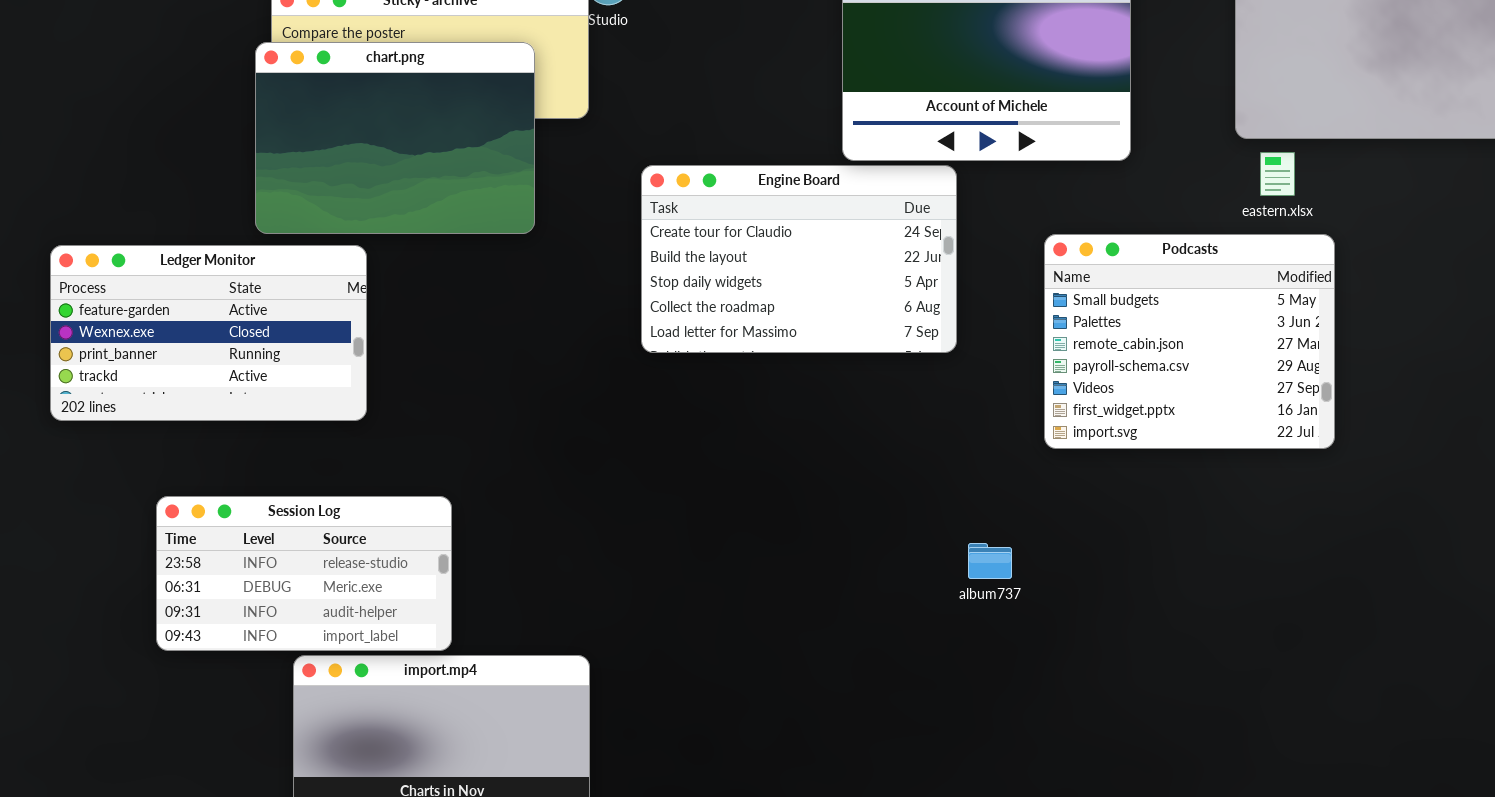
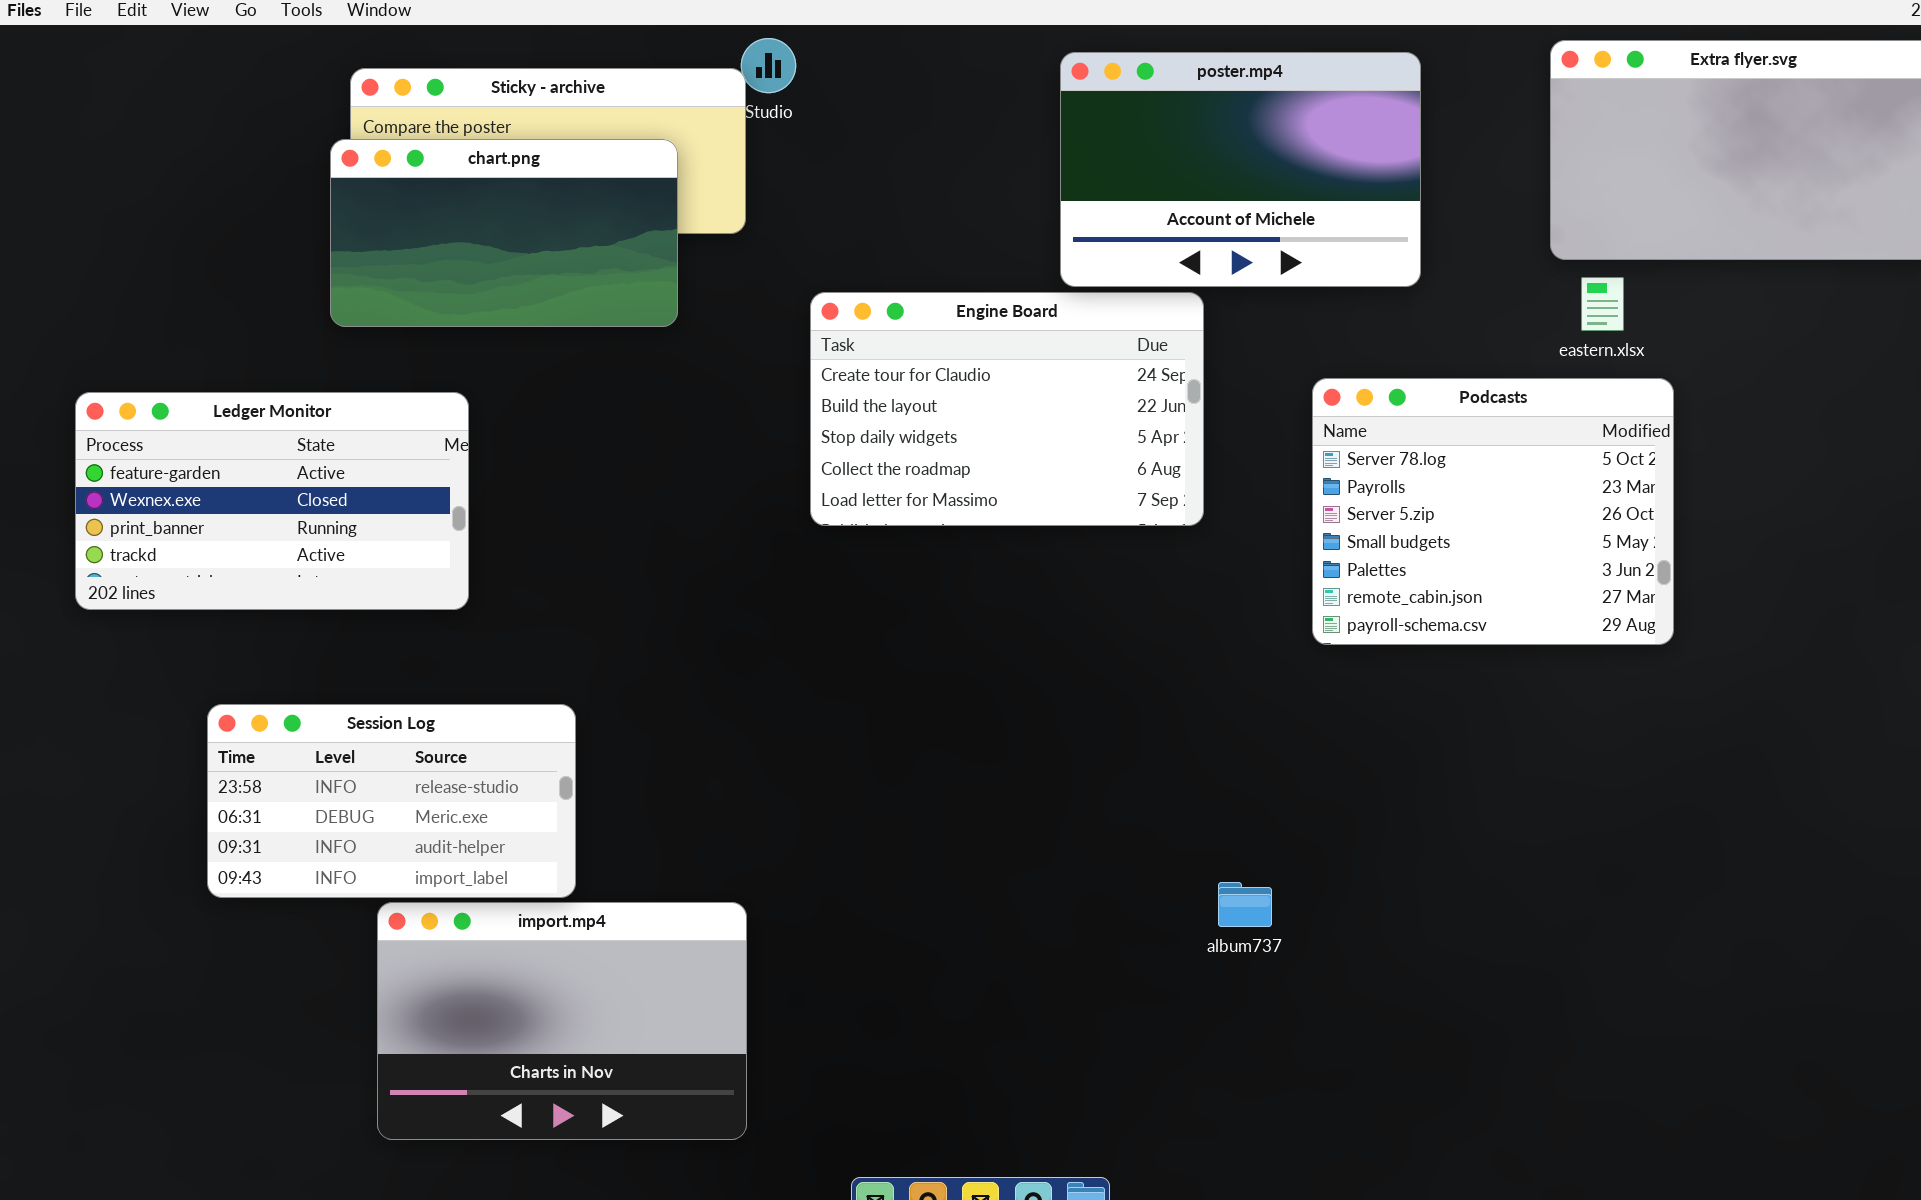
chart.png: [255,42,535,234] -> [330,139,678,327], resized
Podcasts: [1044,234,1335,449] -> [1312,378,1674,645], scrolled up 3 rows
album737: [968,543,1012,579] -> [1218,882,1272,927], moved

